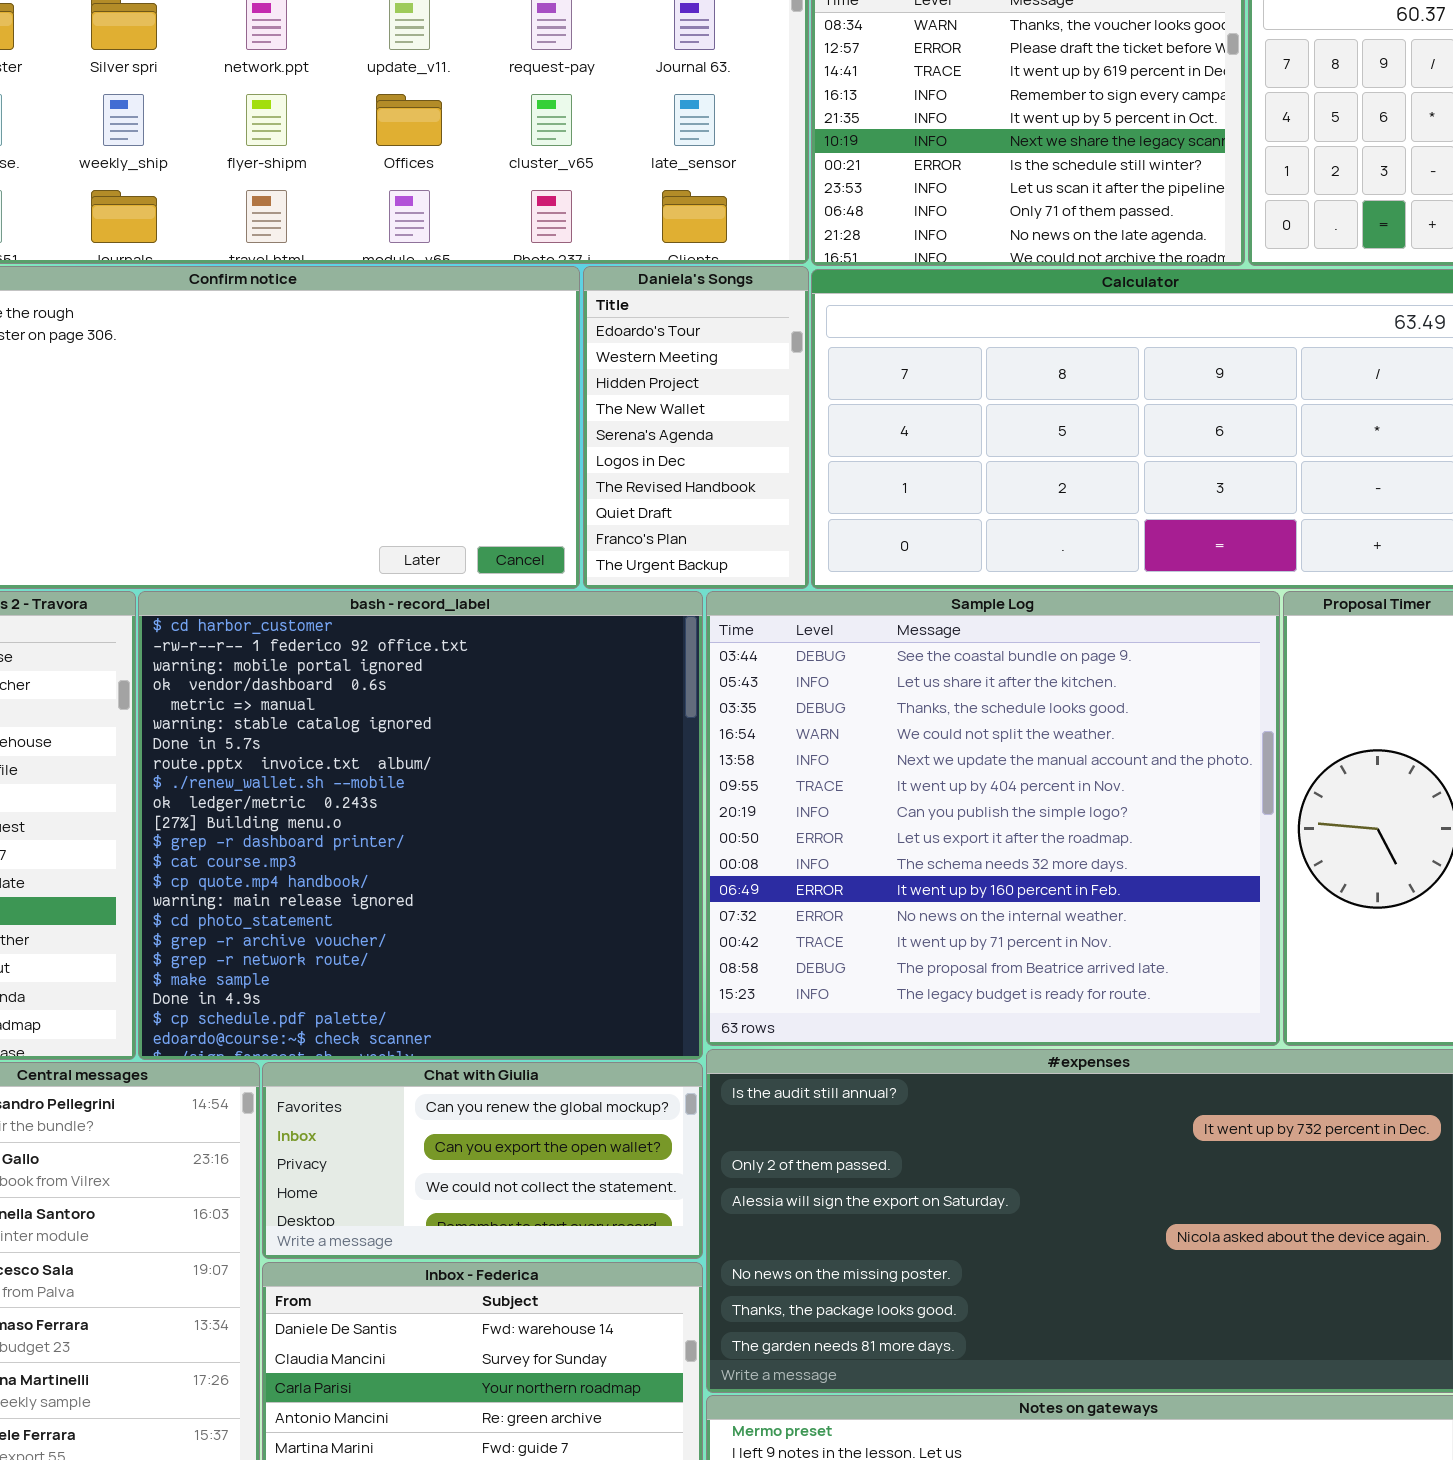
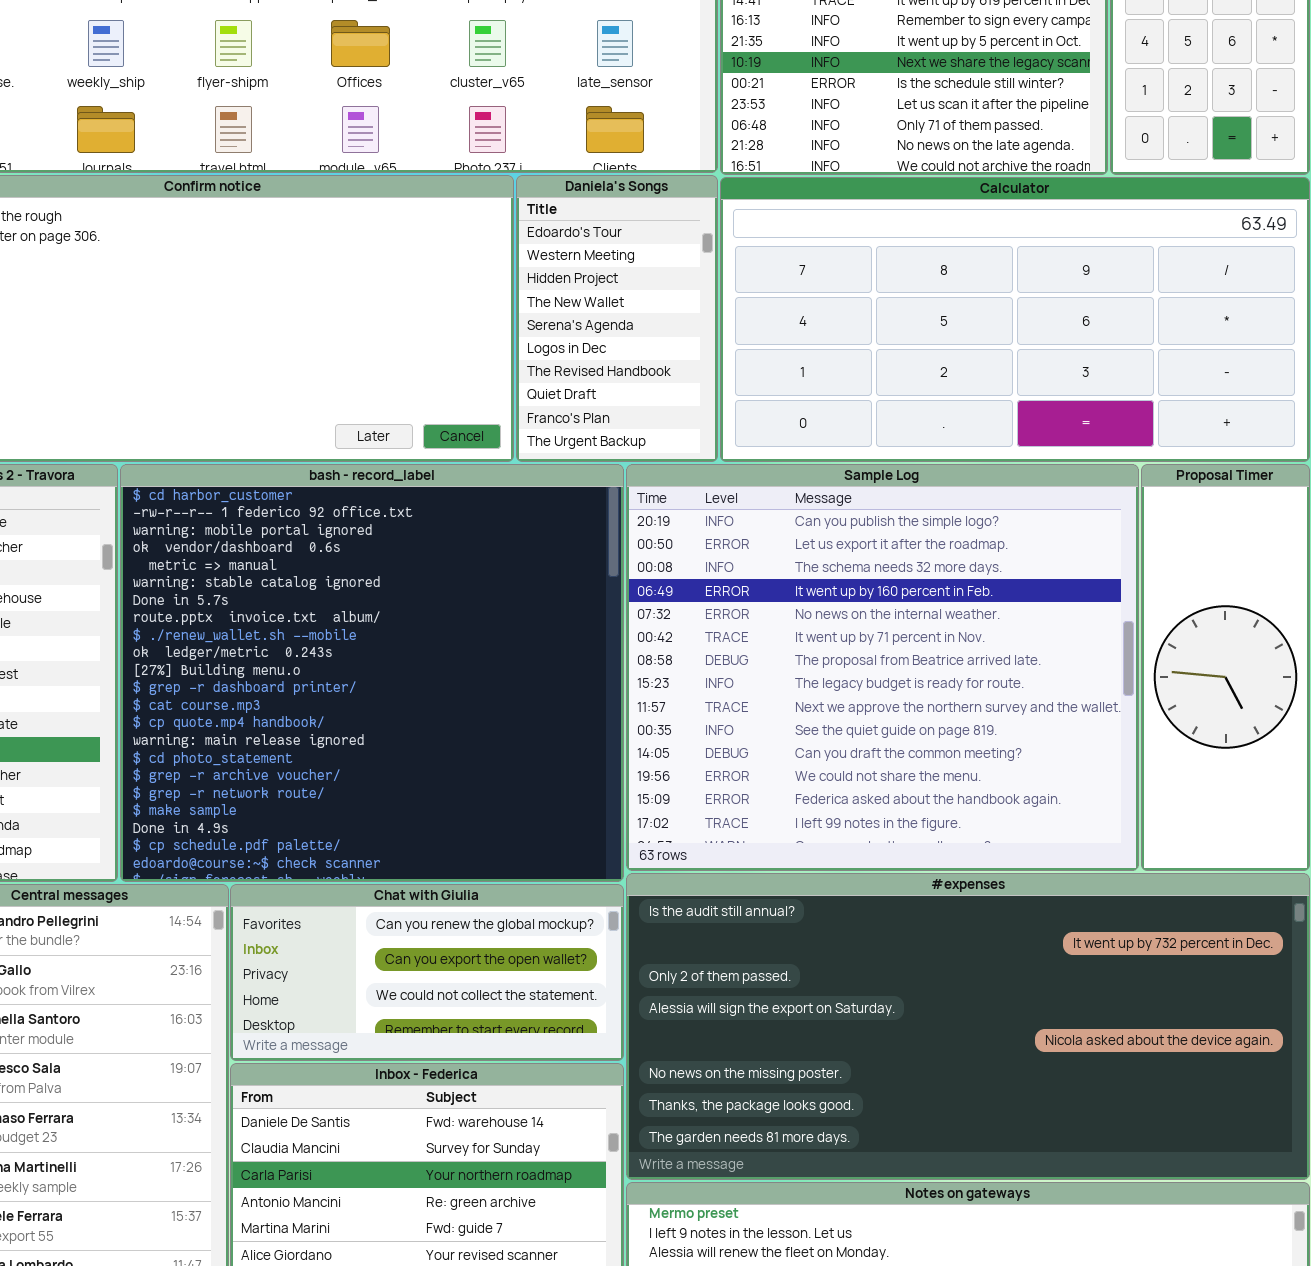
Sample Log: [706,591,1280,1046] -> [626,464,1139,871], scrolled down 6 rows

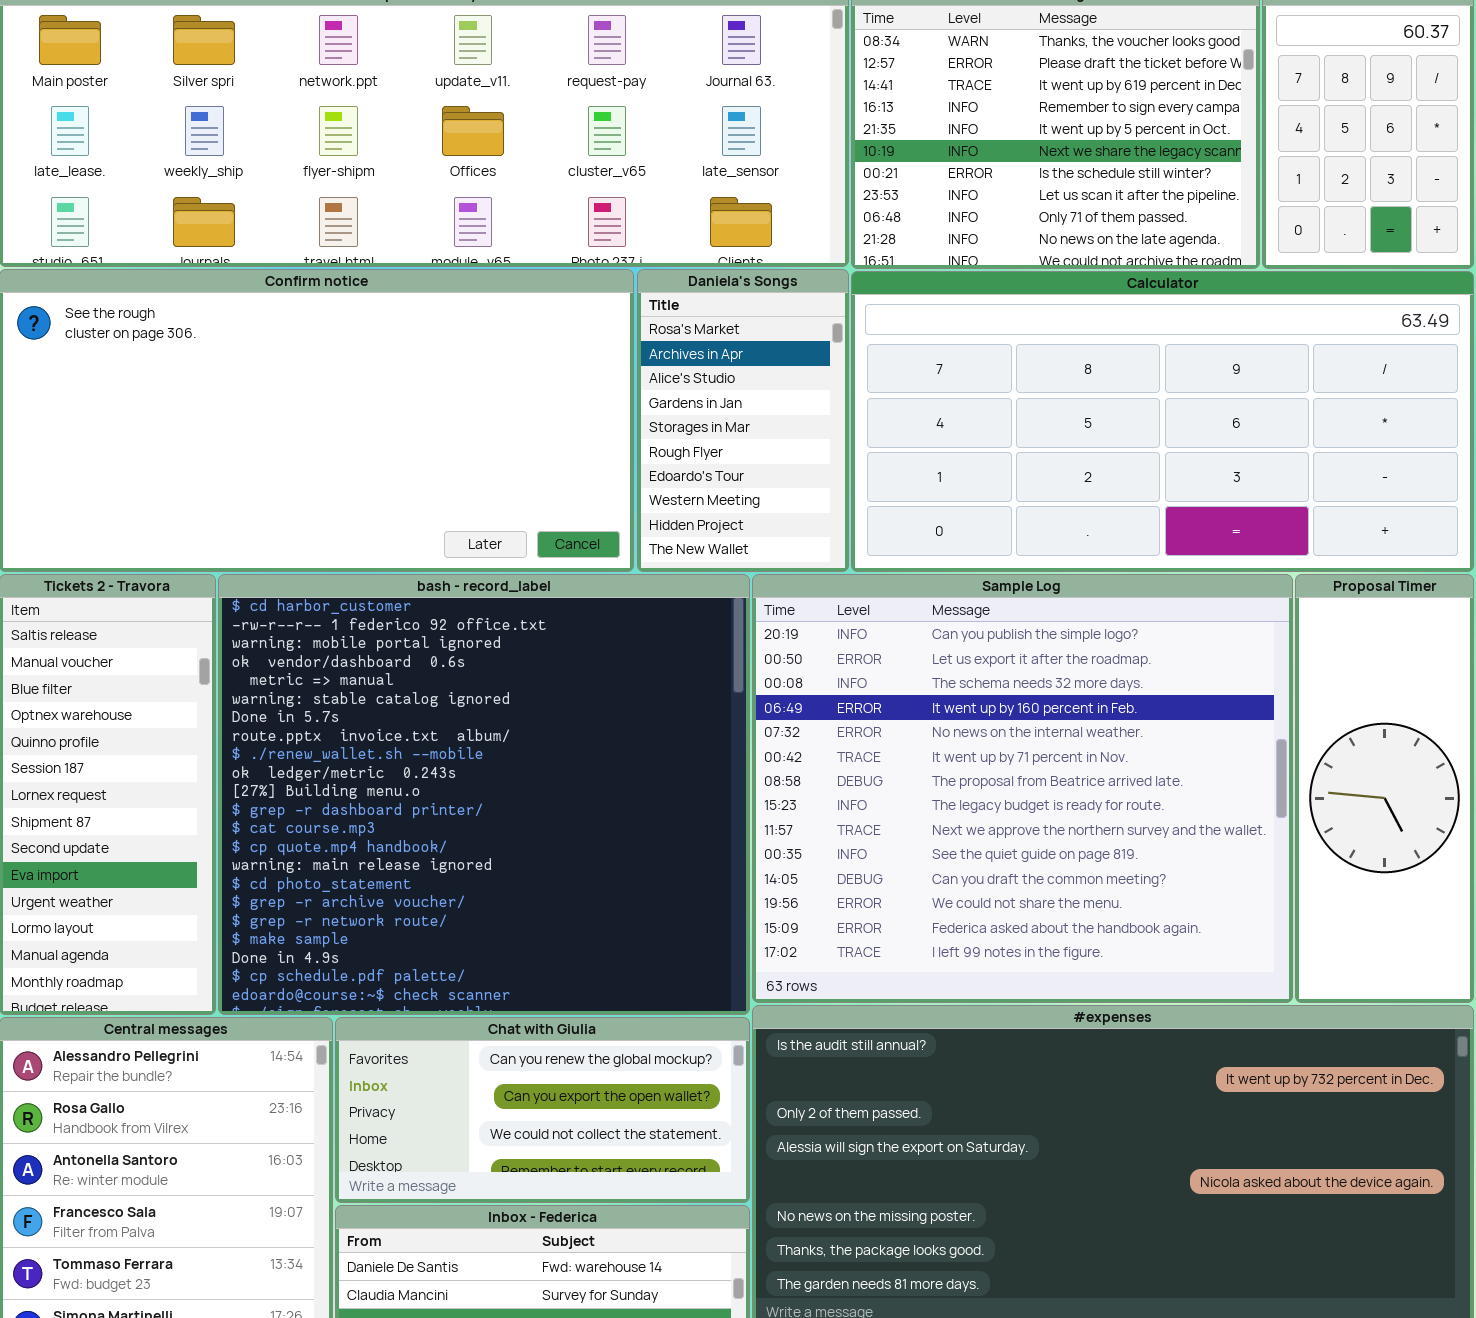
Daniela's Songs: [516,175,718,462] -> [637,269,849,572], scrolled up 6 rows

